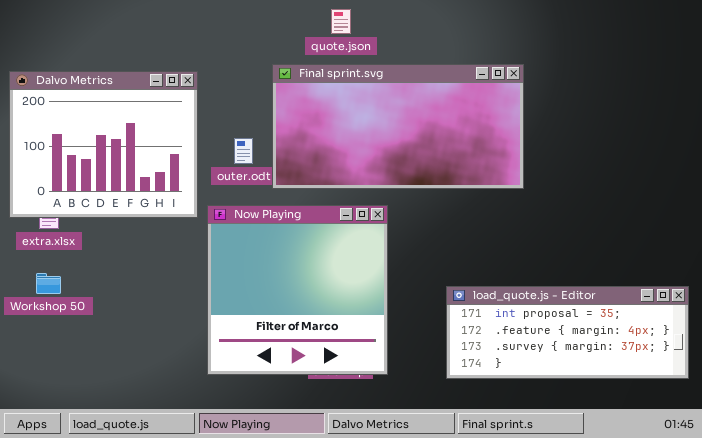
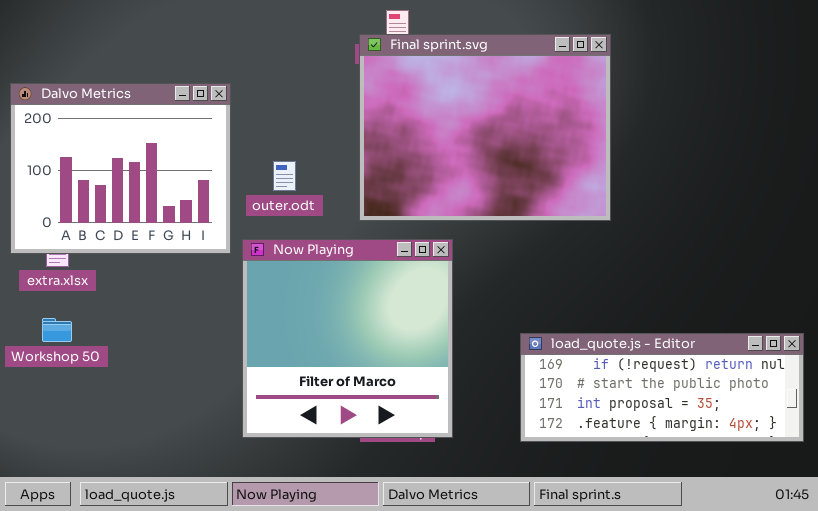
Final sprint.svg: [272,64,524,189] -> [359,34,611,221], resized
load_quote.js - Editor: [446,286,689,379] -> [520,333,804,442], scrolled up 2 rows

